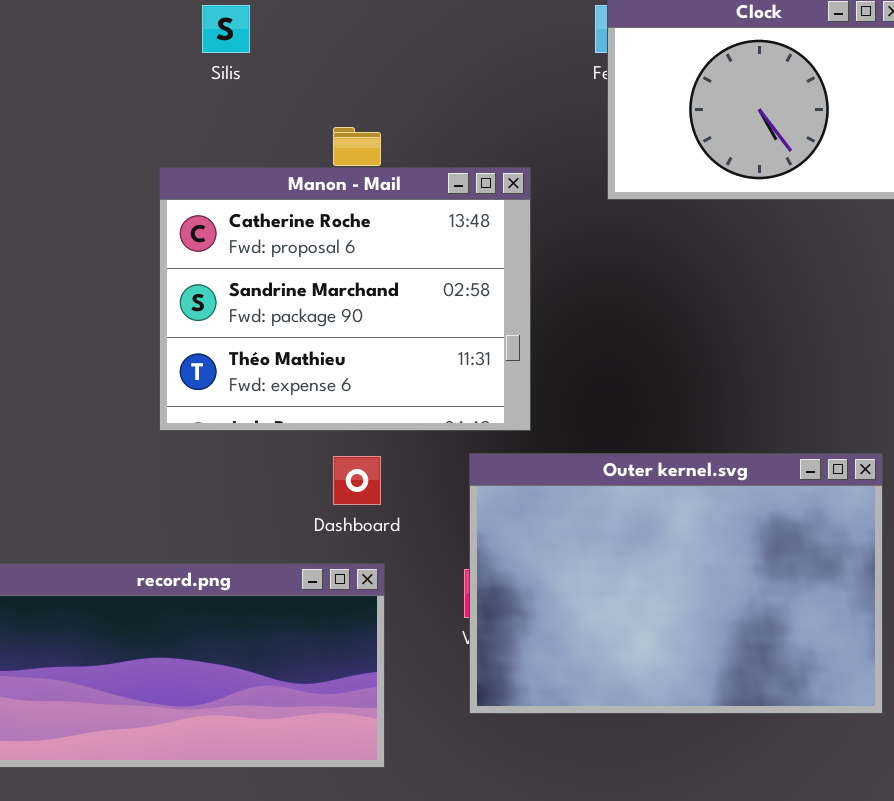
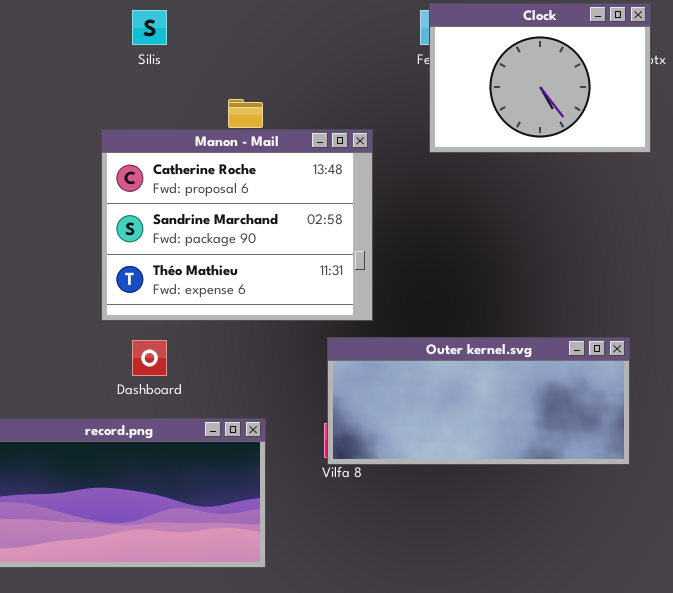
Outer kernel.svg: [469,453,883,714] -> [327,337,630,465], resized
Dashboard: [333,456,381,505] -> [132,340,167,376], moved

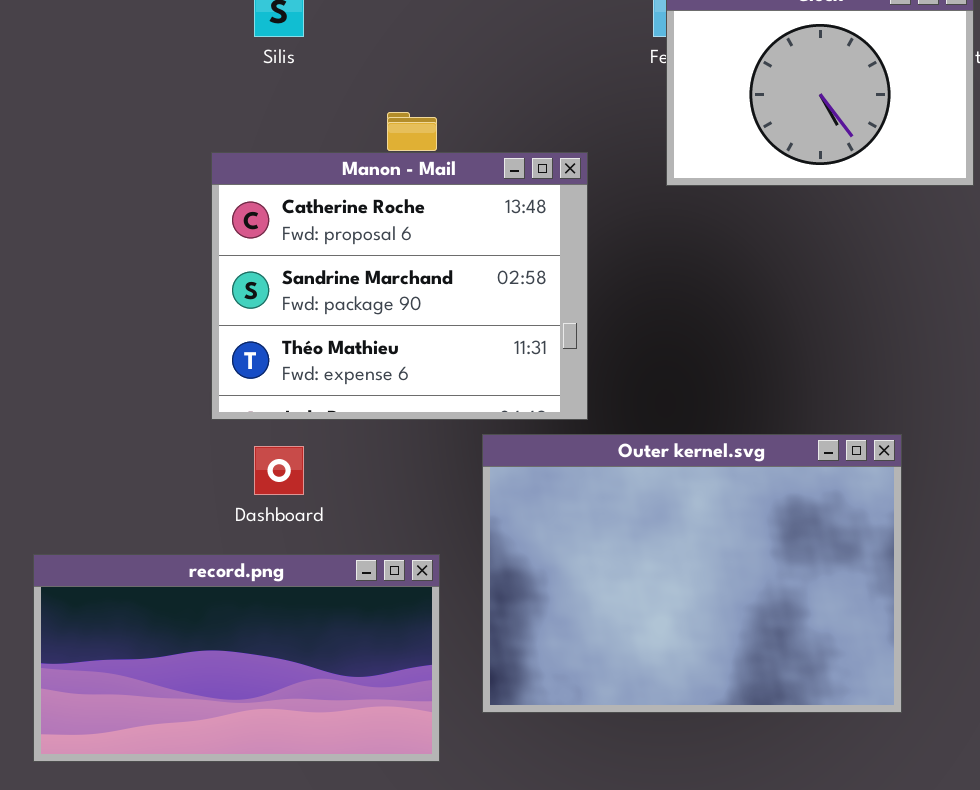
Outer kernel.svg: [327,337,630,465] -> [482,434,902,713], moved, resized

